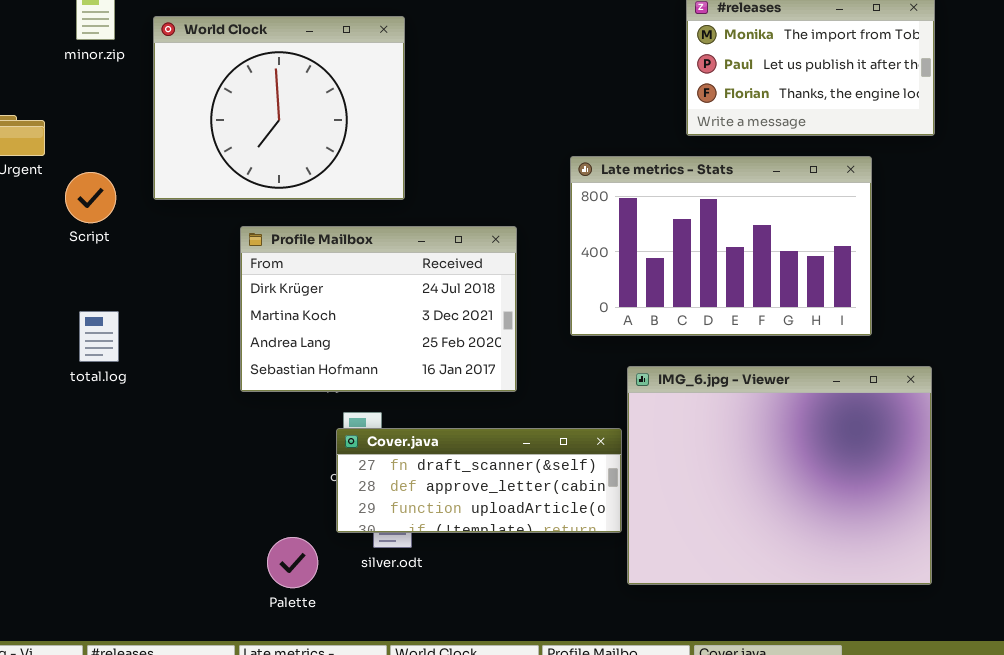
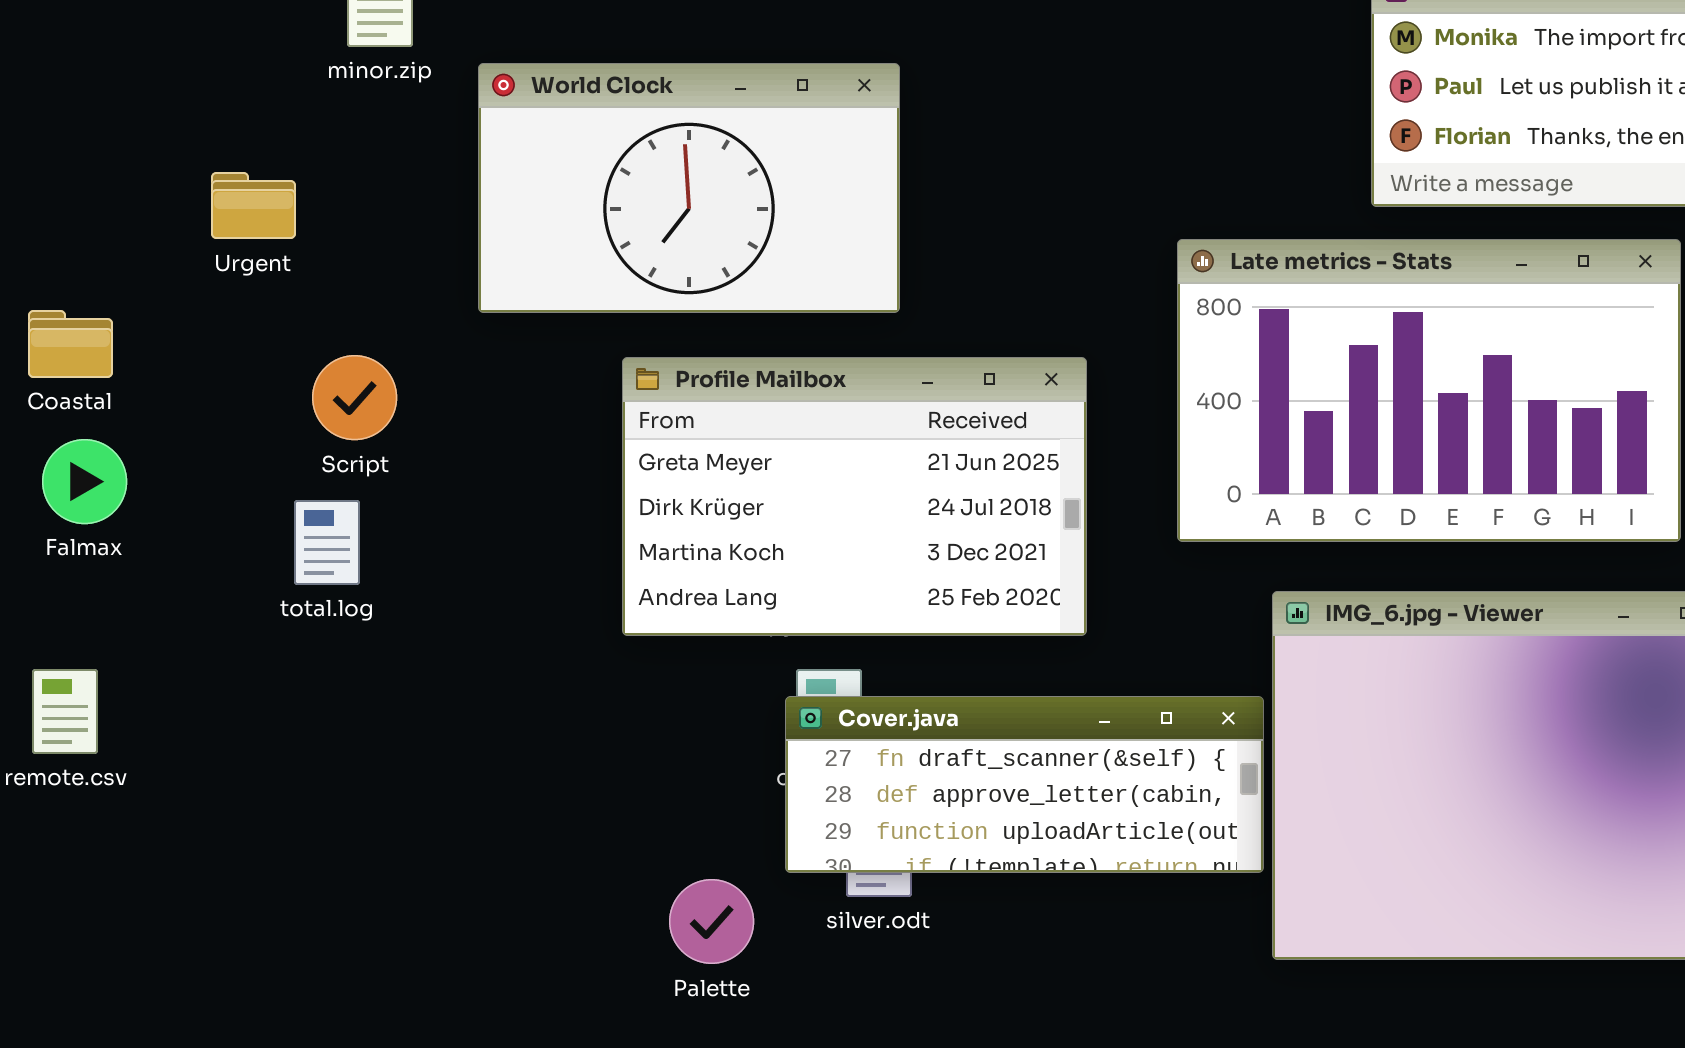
World Clock: [153,16,405,200] -> [478,63,900,313], resized
Script: [65,172,116,223] -> [312,355,397,440], moved
Profile Mailbox: [240,226,517,392] -> [622,357,1087,636], scrolled up 1 row
total.log: [79,311,119,362] -> [294,500,360,585], moved

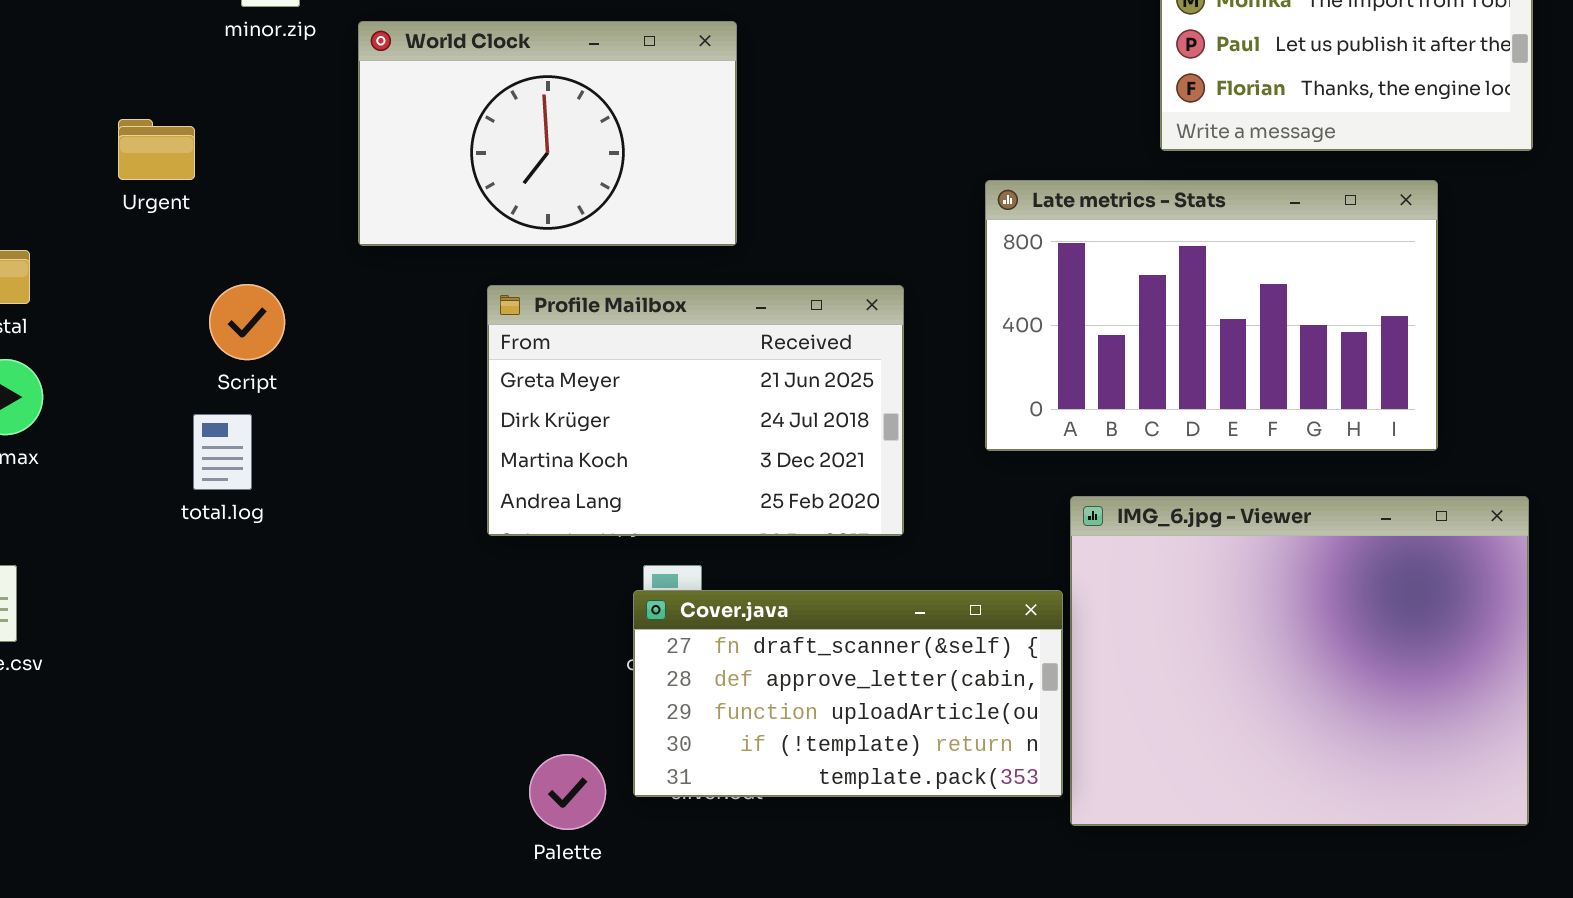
Cover.java: [785,696,1264,873] -> [633,590,1063,797], resized

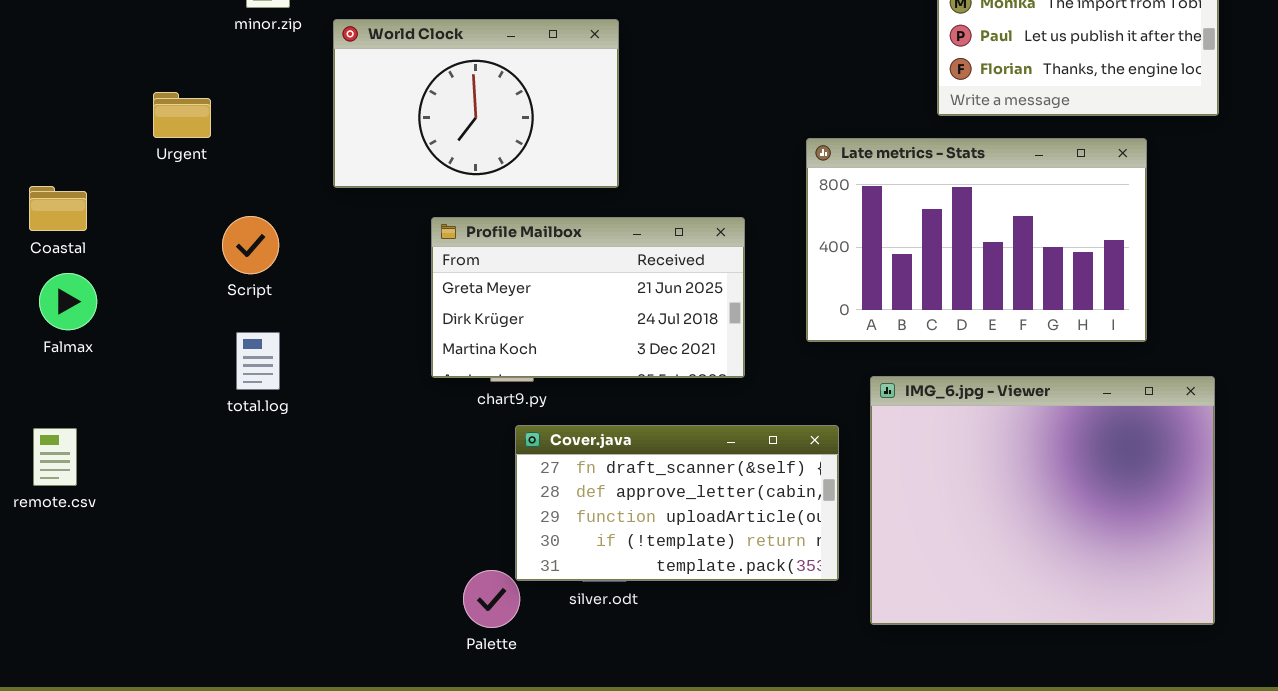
Profile Mailbox: [487,285,904,536] -> [431,217,745,378], resized
total.log: [193,414,252,490] -> [236,332,280,390], moved
Cover.java: [633,590,1063,797] -> [515,425,839,581], moved

